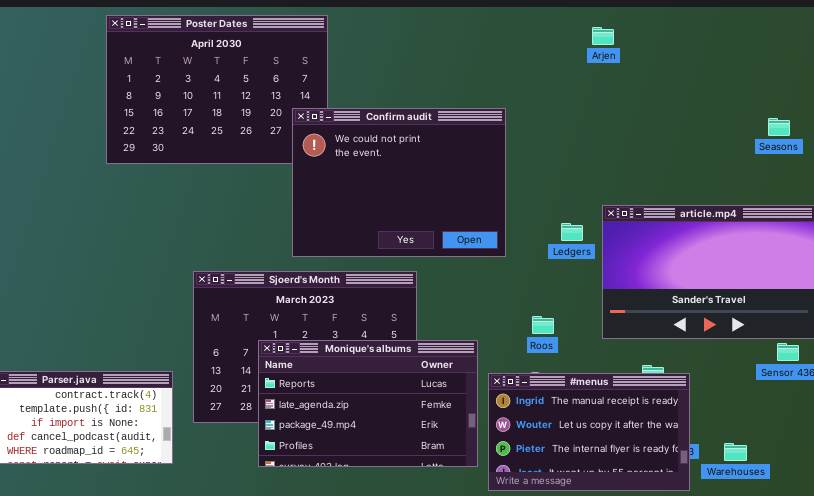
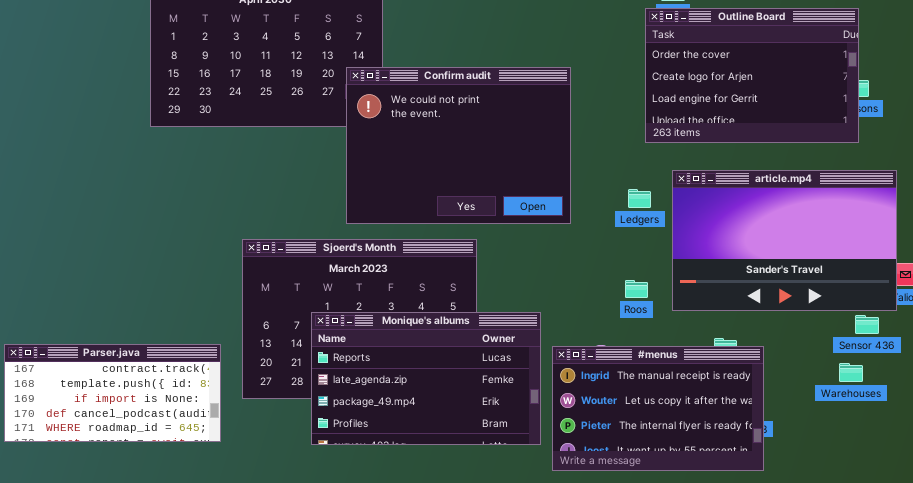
Outline Board: none -> [645,8,859,143], opened
Roos: [532,316,554,334] -> [625,280,648,298], moved
Warehouses: [724,443,747,461] -> [839,363,863,382], moved

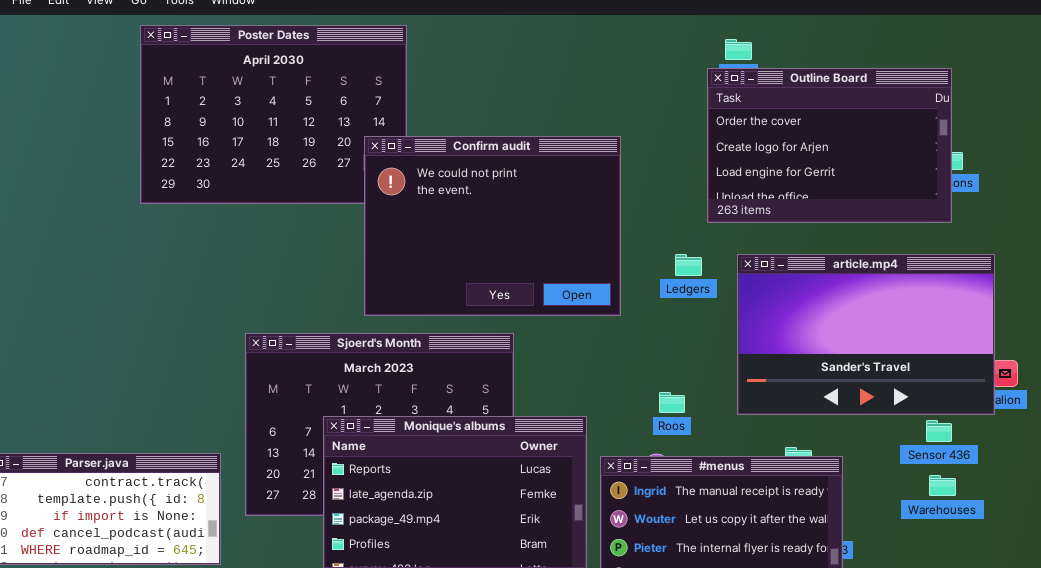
Ledgers: [628,189,651,208] -> [675,254,702,276], moved
Roos: [625,280,648,298] -> [659,392,685,413], moved
Sensor 436: [855,315,879,334] -> [926,420,952,442], moved

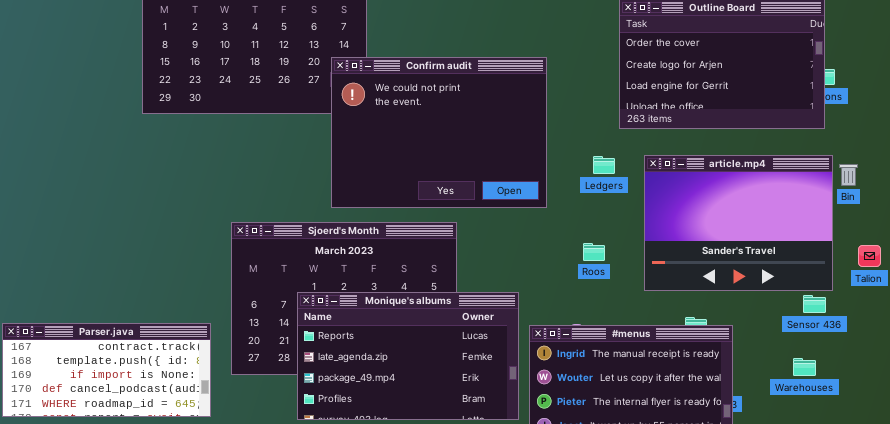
article.mp4: [737,254,995,415] -> [644,155,833,291], resized
Roos: [659,392,685,413] -> [583,243,605,261], moved
Warehouses: [929,475,956,496] -> [793,358,816,376], moved

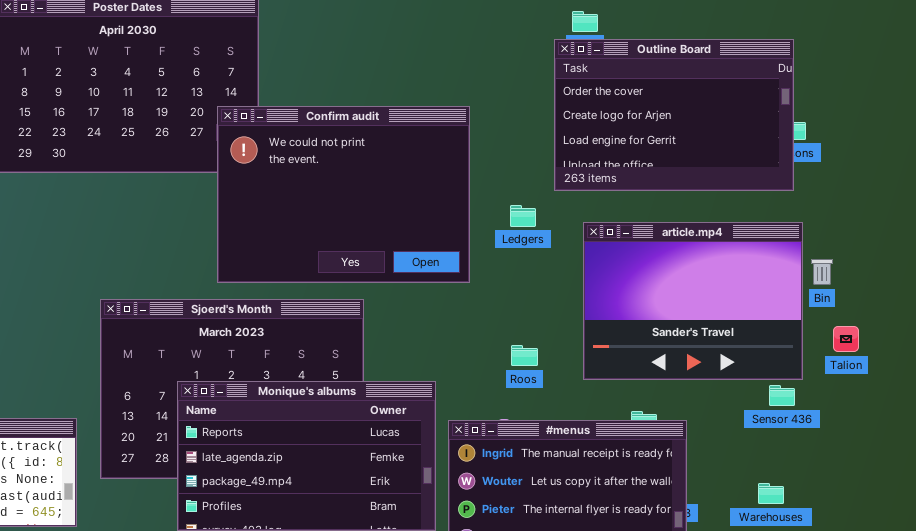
Ledgers: [593,156,615,174] -> [510,205,536,227], moved
Bin: [839,164,858,186] -> [811,259,833,285], moved
Roos: [583,243,605,261] -> [511,345,538,366], moved
Warehouses: [793,358,816,376] -> [758,483,784,504], moved

